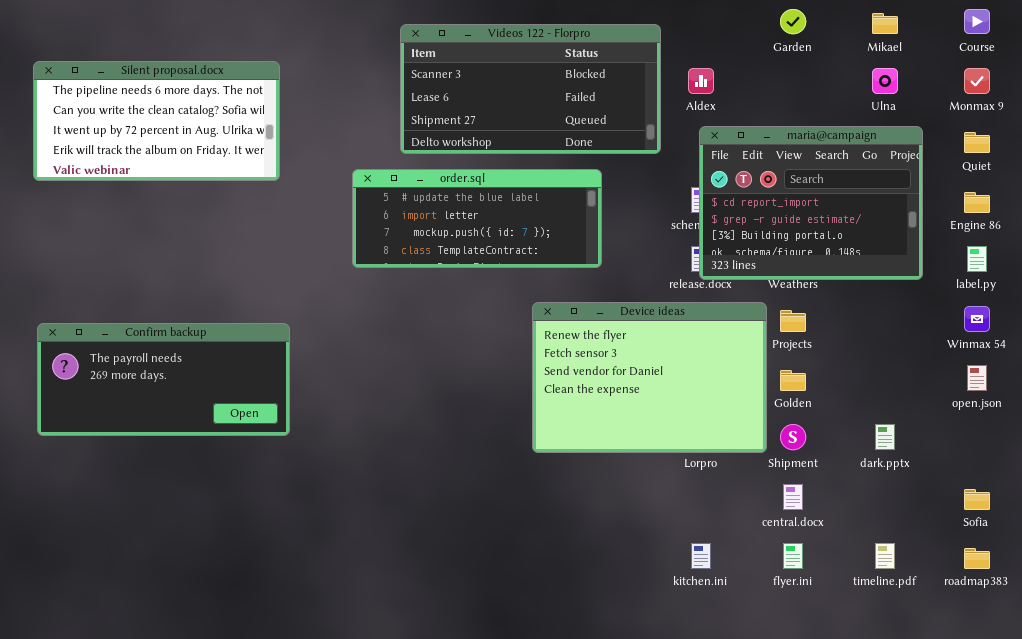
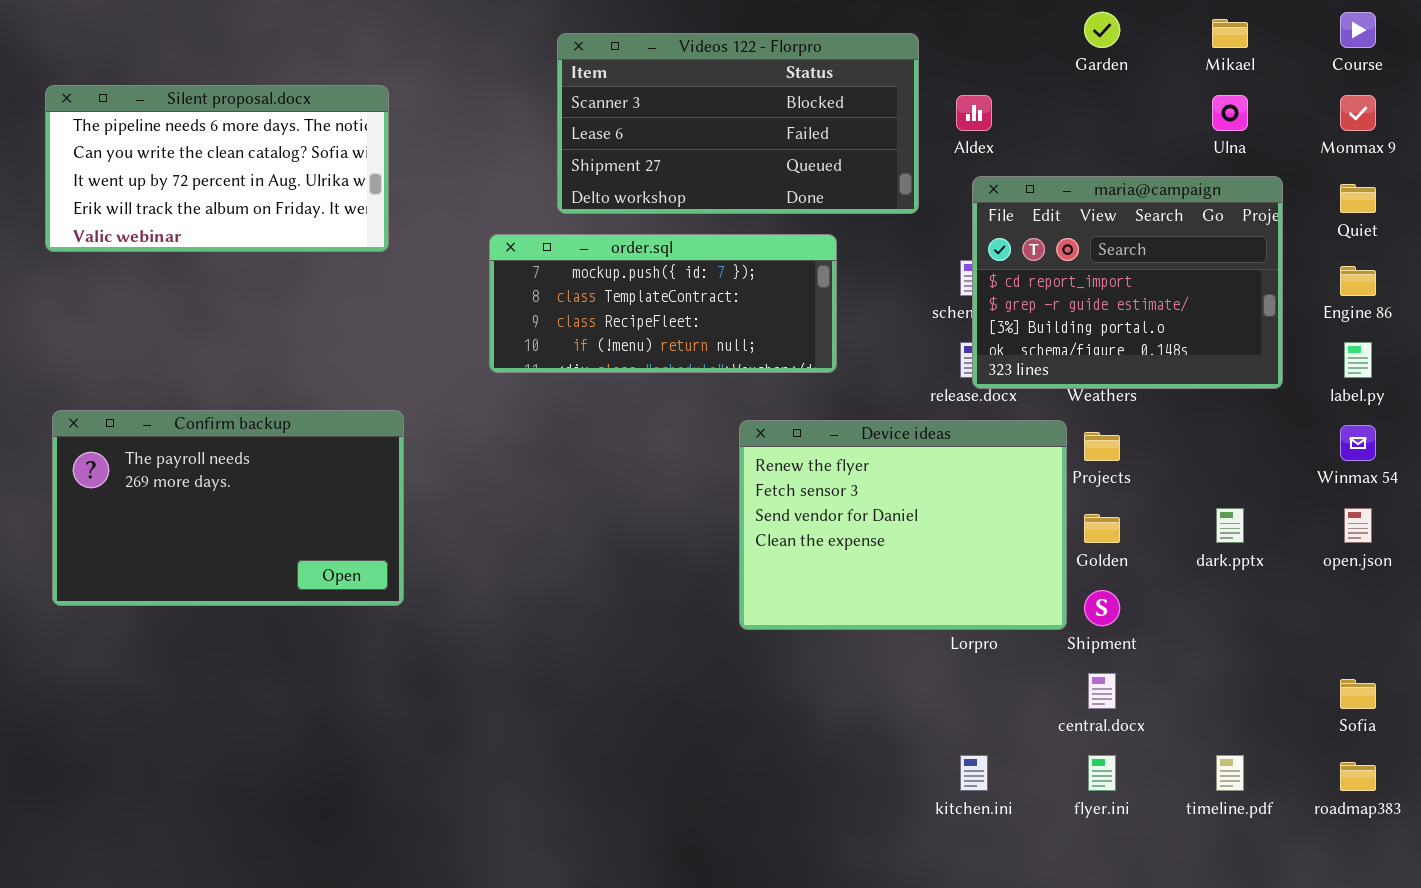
order.sql: [352,169,602,268] -> [489,234,837,373], scrolled down 2 rows
Confirm backup: [37,323,290,436] -> [52,410,404,606], resized
dark.pptx: [875,424,895,450] -> [1216,508,1244,543], moved

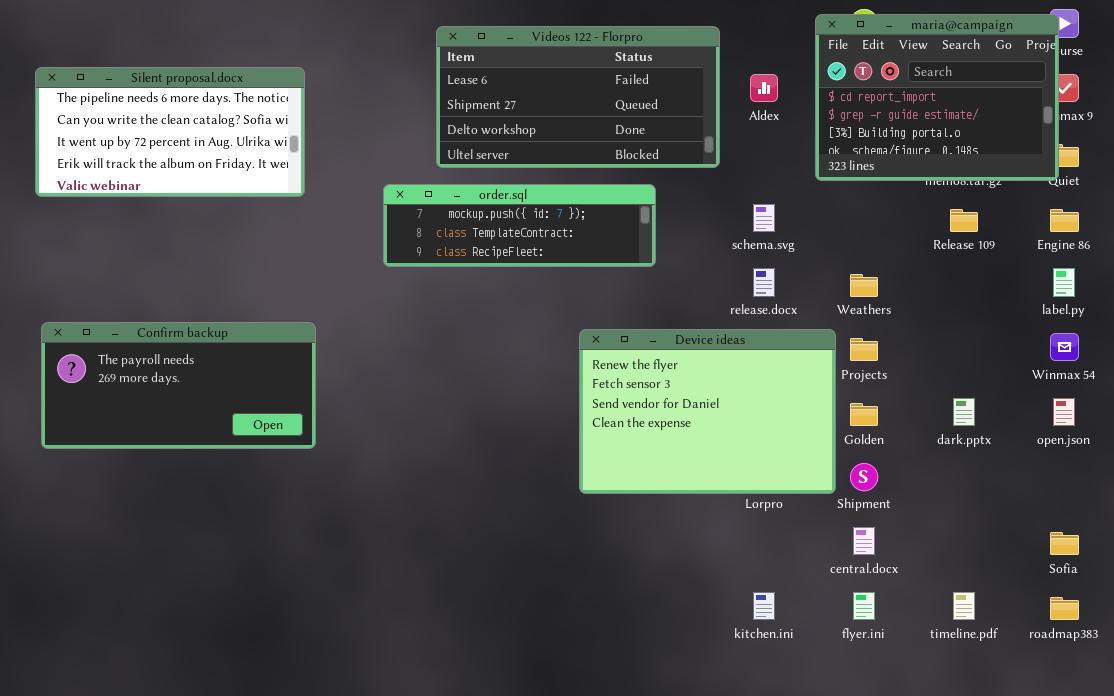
Videos 122 - Florpro: [557,33,919,214] -> [436,26,720,168], scrolled down 1 row
maria@campaign: [972,176,1283,389] -> [815,14,1059,181], moved
order.sql: [489,234,837,373] -> [383,184,656,267], resized
Confirm backup: [52,410,404,606] -> [41,322,316,449], resized

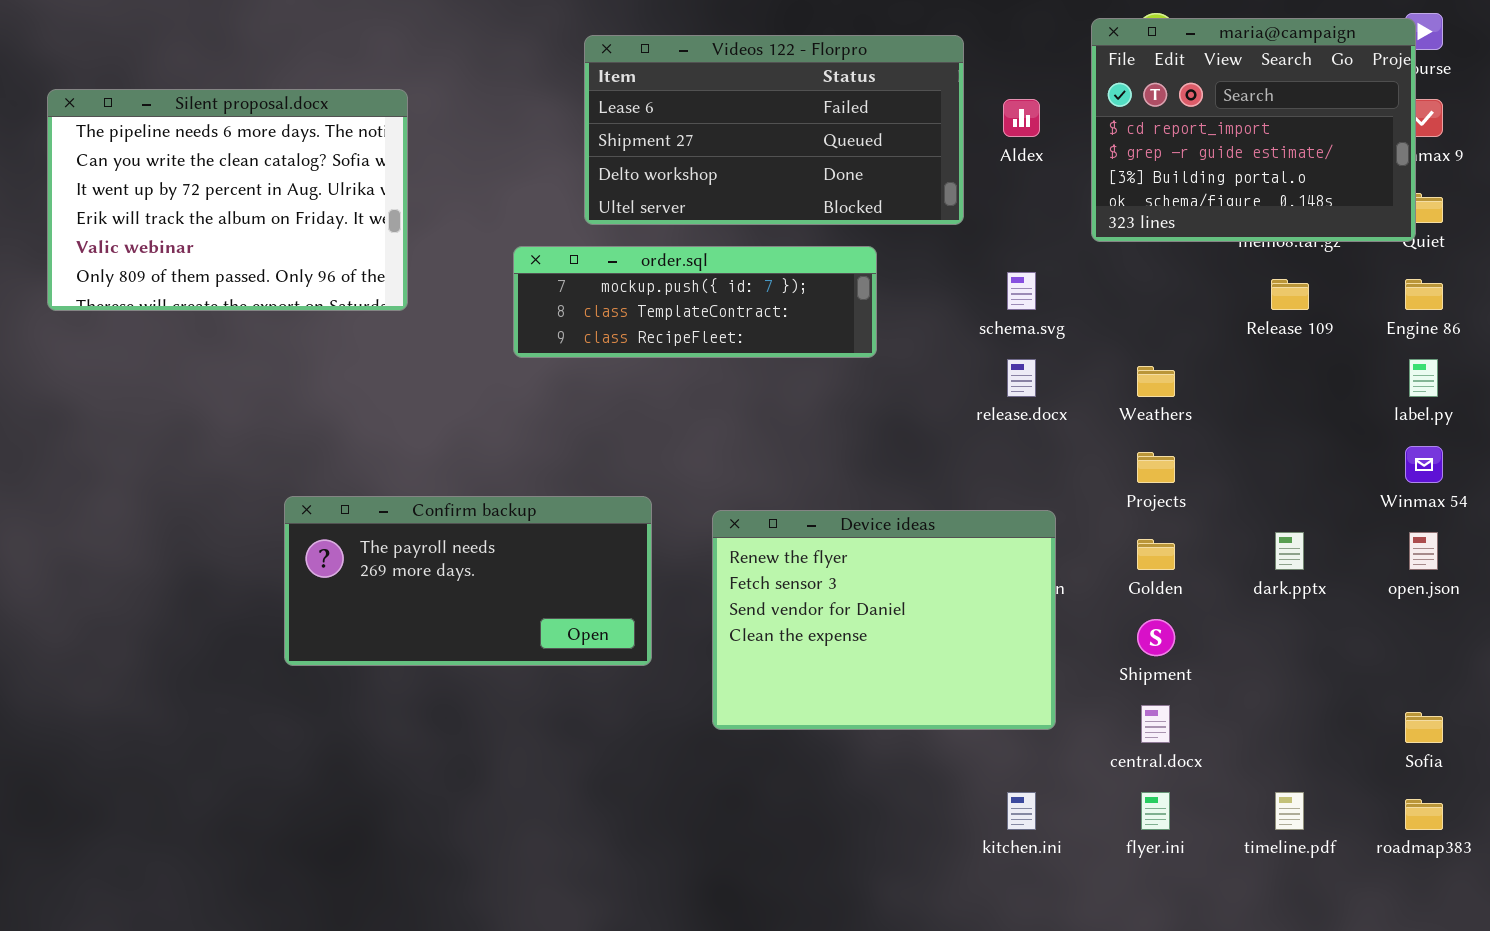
Silent proposal.docx: [35,67,305,197] -> [47,89,408,311], resized
Confirm backup: [41,322,316,449] -> [284,496,652,666], moved
Device ideas: [579,329,836,494] -> [712,510,1056,730], moved

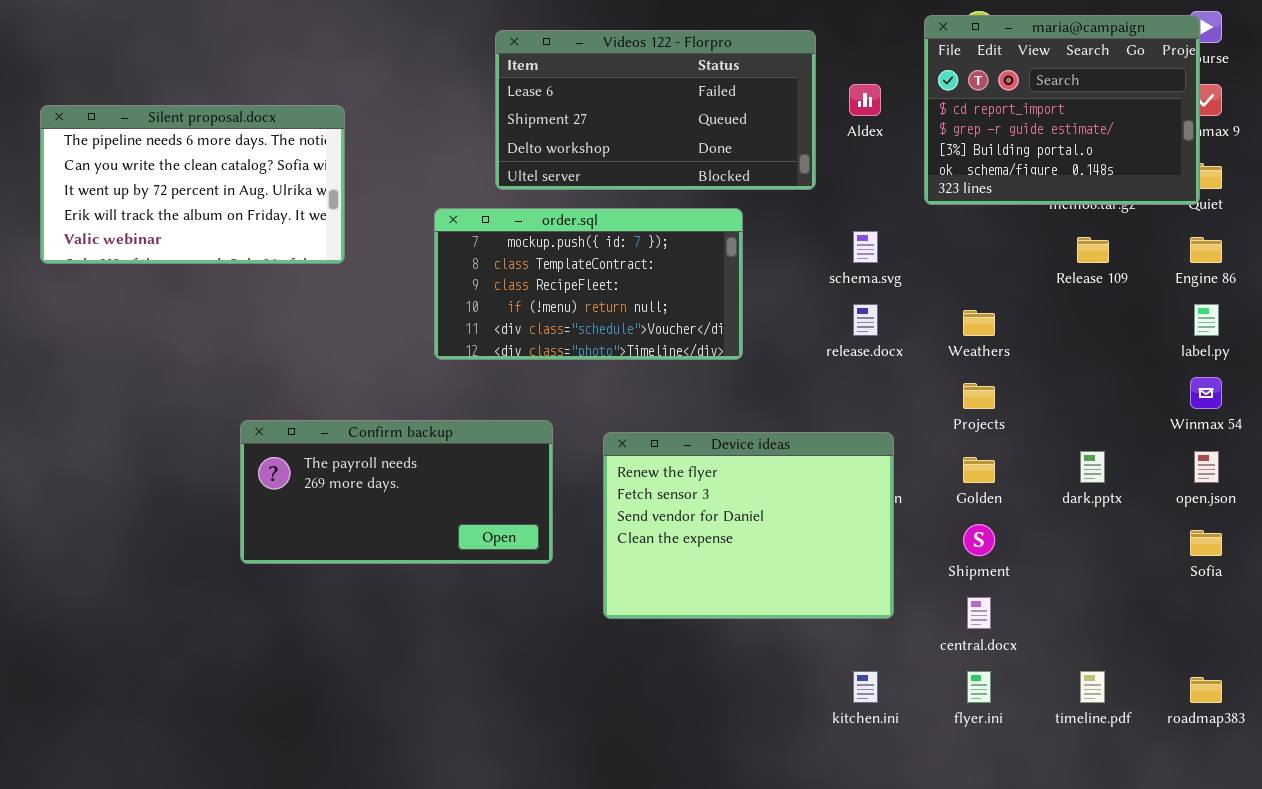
Silent proposal.docx: [47,89,408,311] -> [40,105,345,264], resized
order.sql: [513,246,877,358] -> [434,208,743,360], resized
Sofia: [1405,712,1443,743] -> [1190,530,1222,556], moved

